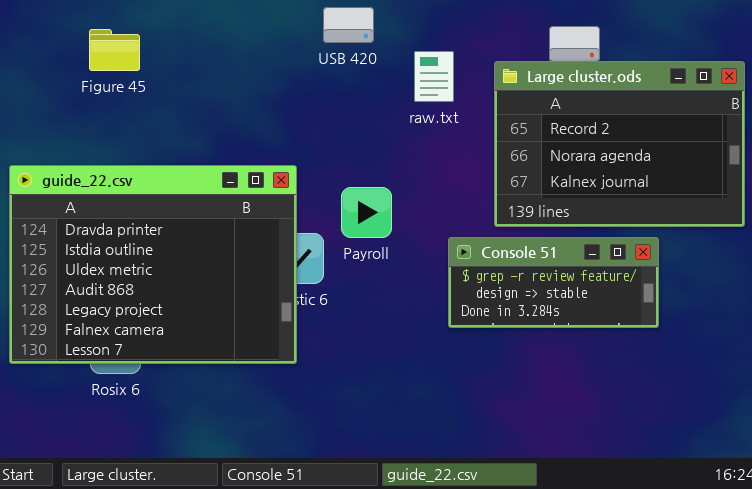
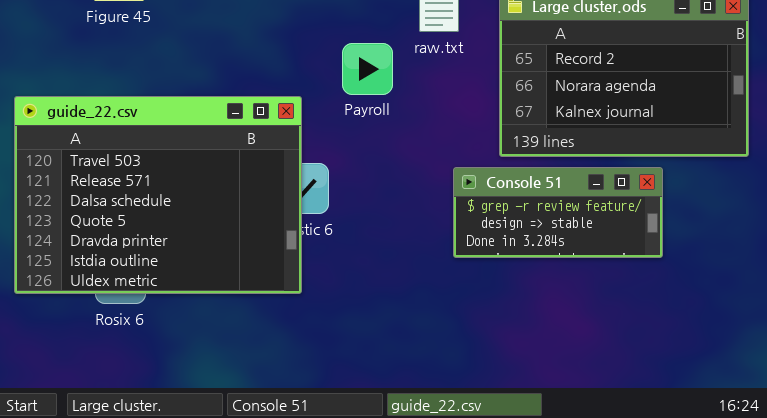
guide_22.csv: [9,165,297,364] -> [14,96,302,294], scrolled up 4 rows
Payroll: [341,187,392,238] -> [342,43,393,95], moved

